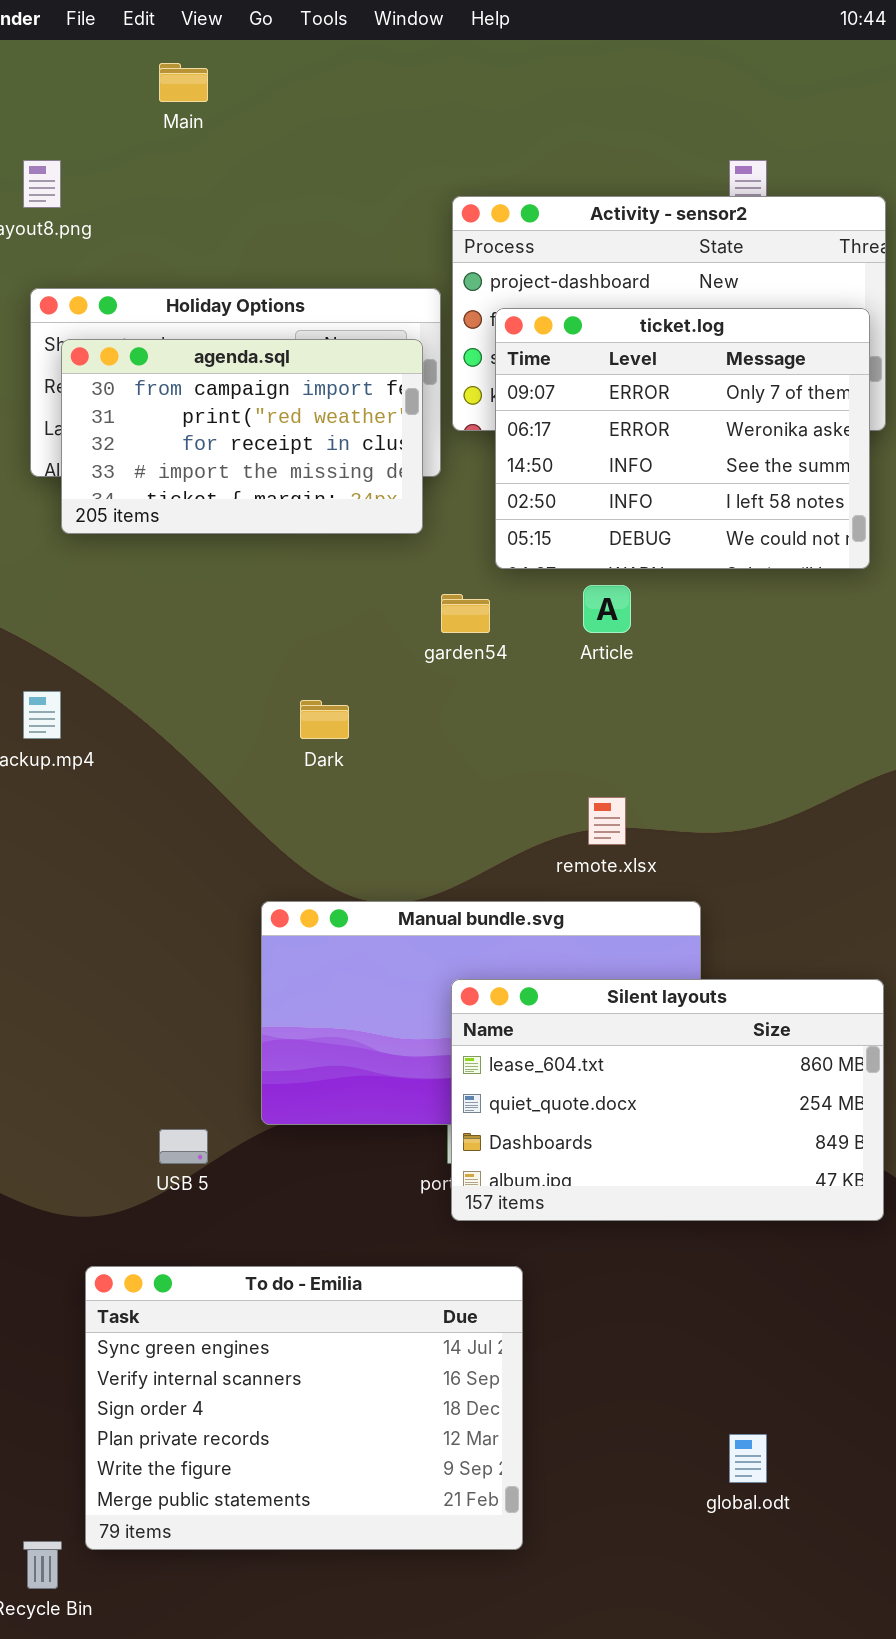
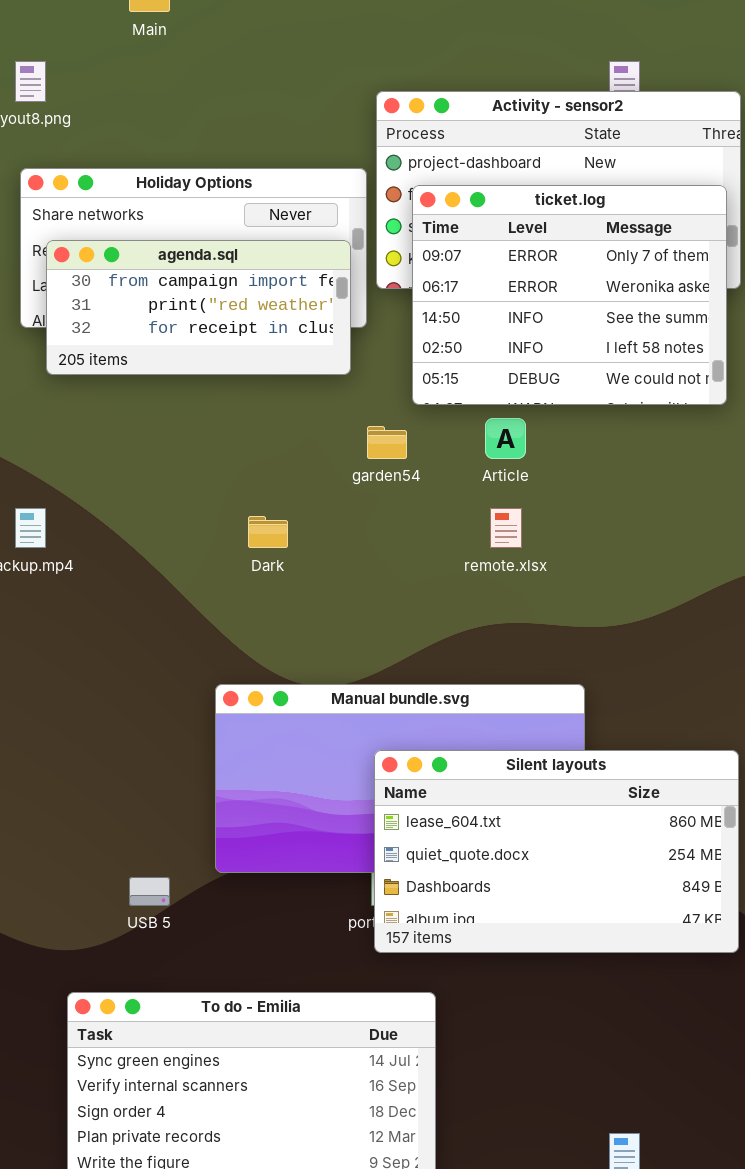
agenda.sql: [61,339,423,534] -> [46,240,351,375], resized
remote.xlsx: [588,797,626,845] -> [490,508,522,548], moved

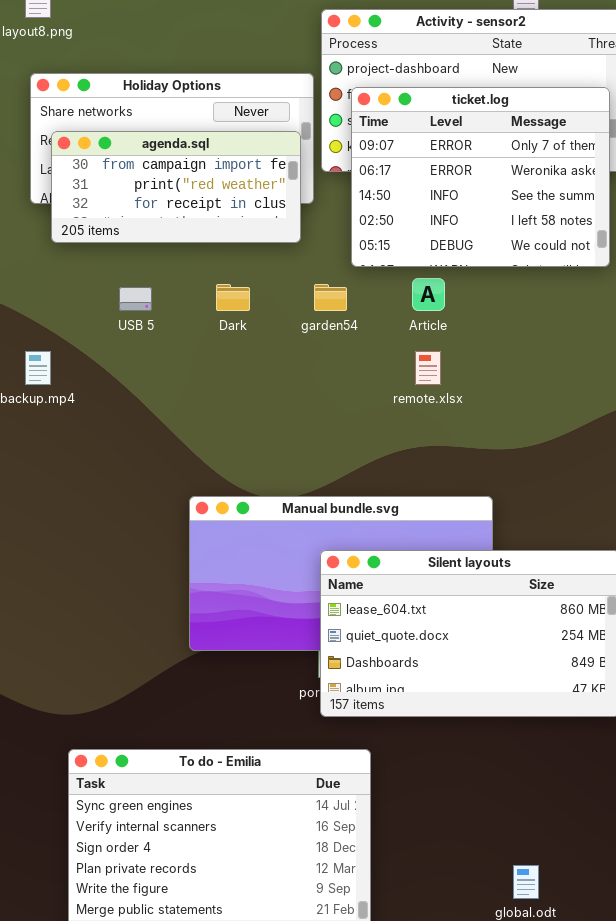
Dark: [248,516,288,548] -> [216,284,250,311], moved
USB 5: [129,877,170,906] -> [119,287,152,311], moved

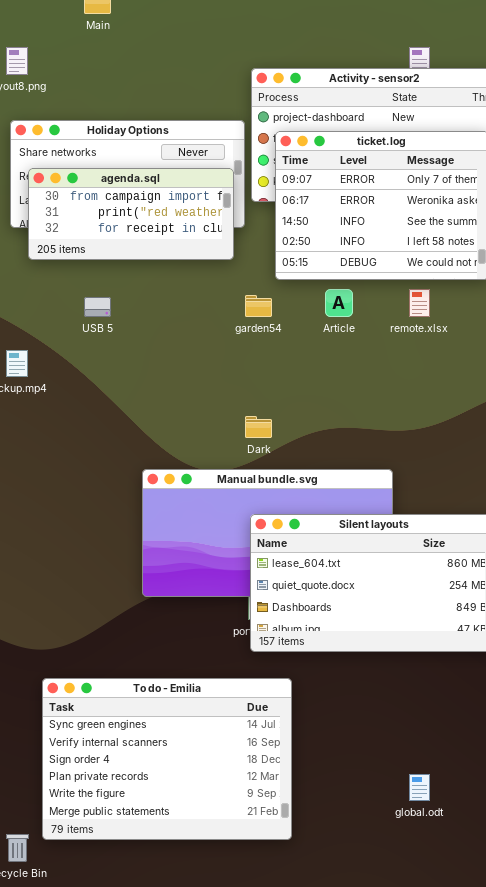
Dark: [216,284,250,311] -> [245,416,272,438], moved
remote.xlsx: [415,351,441,385] -> [409,289,430,317], moved

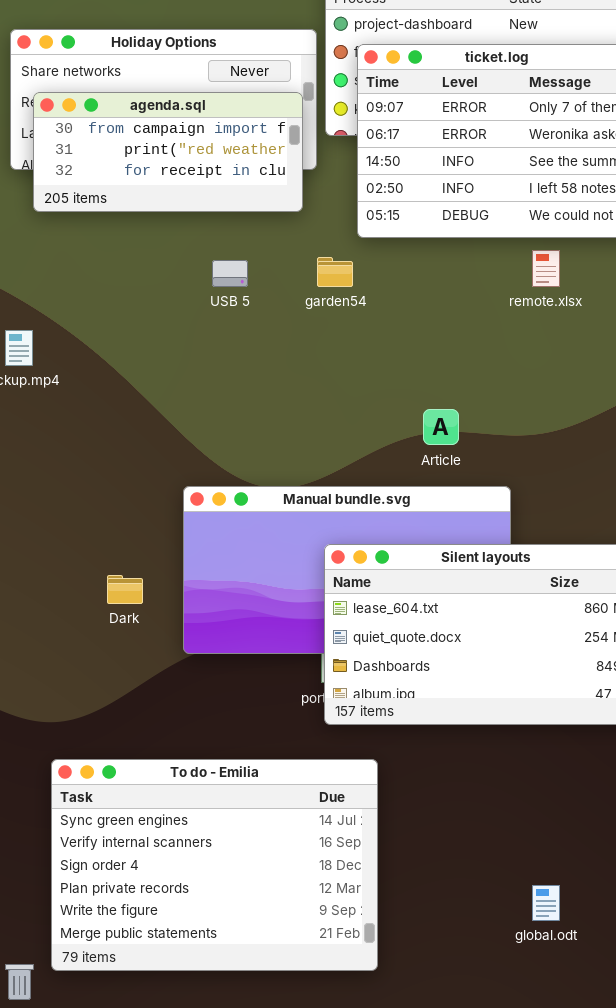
Article: [325,289,353,317] -> [423,409,459,445], moved
USB 5: [84,297,111,317] -> [212,260,248,287], moved
Dark: [245,416,272,438] -> [107,575,143,604], moved

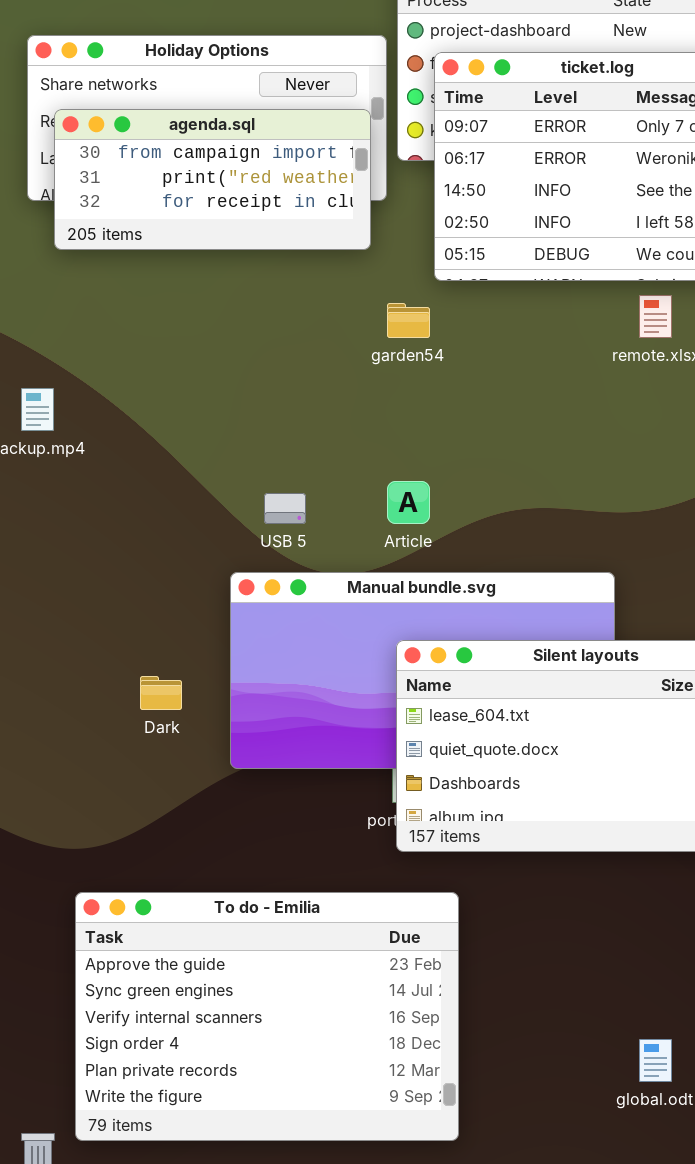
USB 5: [212,260,248,287] -> [264,493,306,524], moved
Article: [423,409,459,445] -> [387,481,430,524], moved
To do - Emilia: [51,759,378,971] -> [75,892,459,1141], scrolled up 1 row

